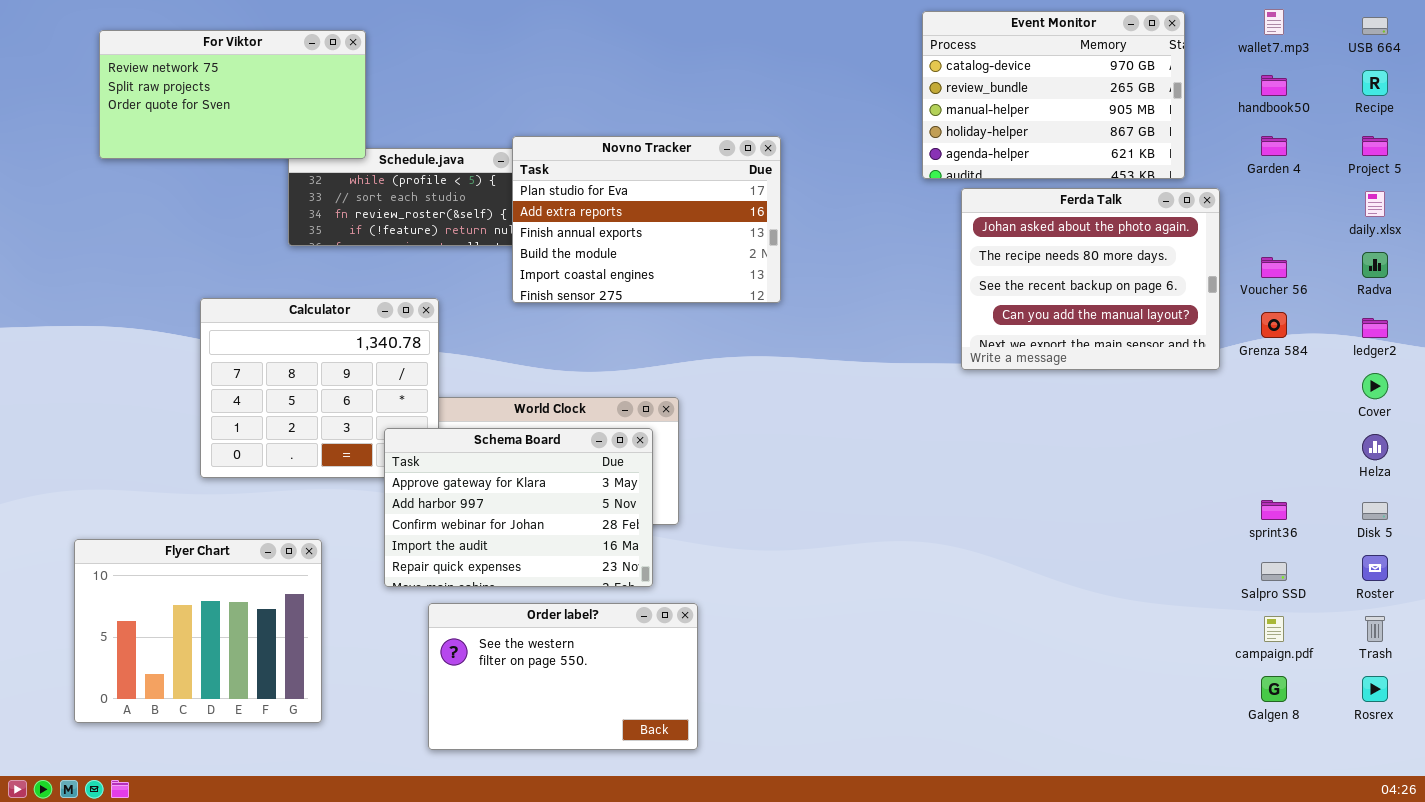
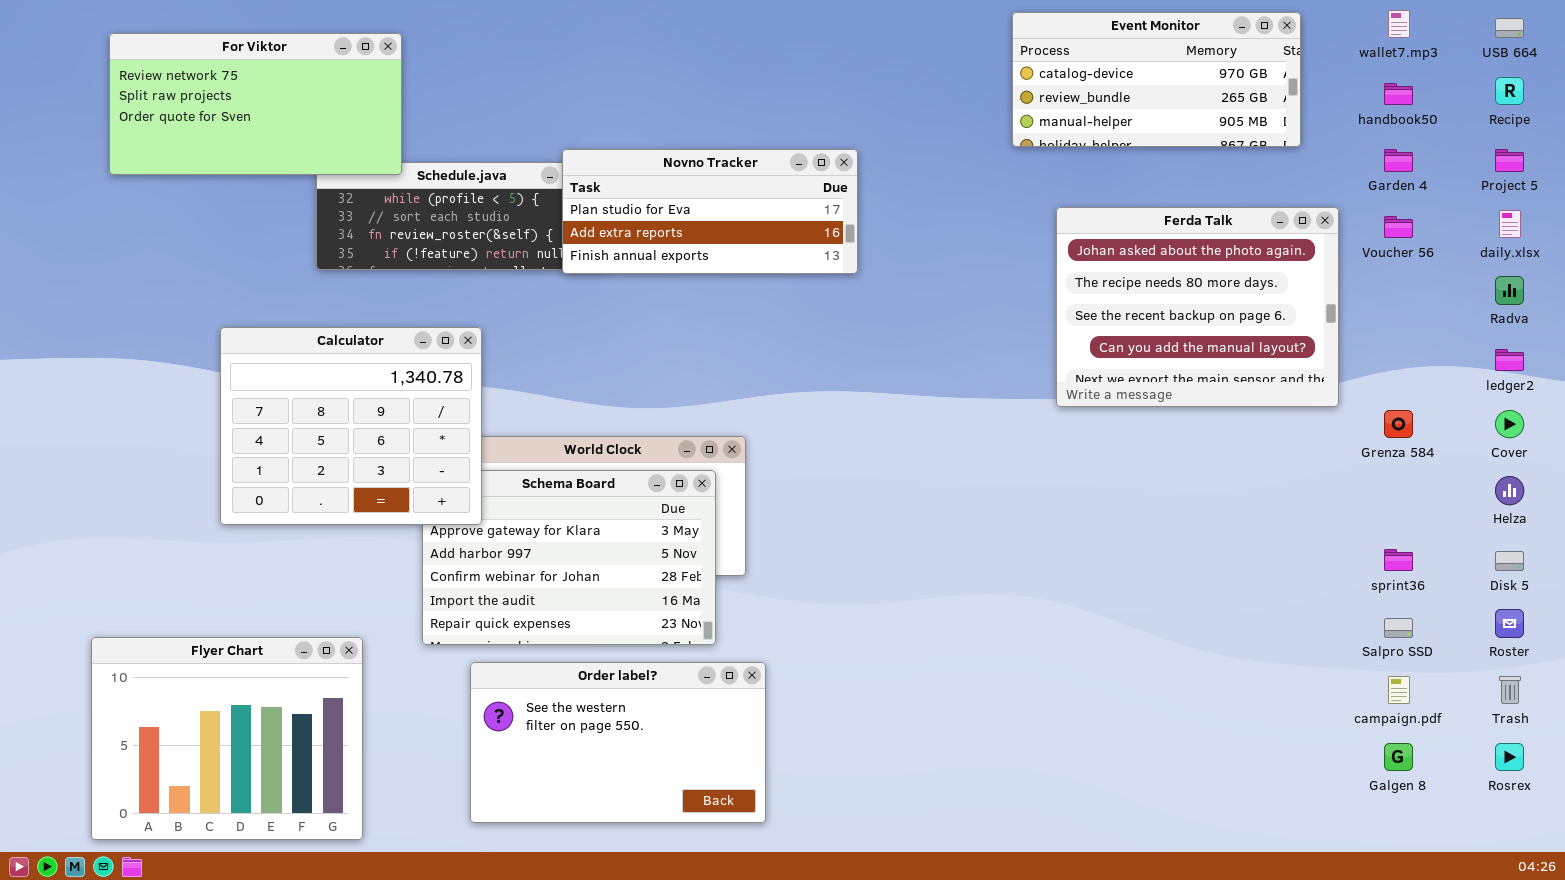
Event Monitor: [922,11,1185,179] -> [1012,12,1301,147], resized
Novno Tracker: [512,136,781,303] -> [562,149,858,274], resized
Voucher 56: [1261,257,1287,278] -> [1384,216,1413,238], moved
Calculator: [200,298,439,478] -> [220,327,482,525], raised
Grenza 584: [1261,312,1287,338] -> [1384,410,1413,438], moved
Flyer Chart: [74,539,322,723] -> [91,637,363,840], moved

